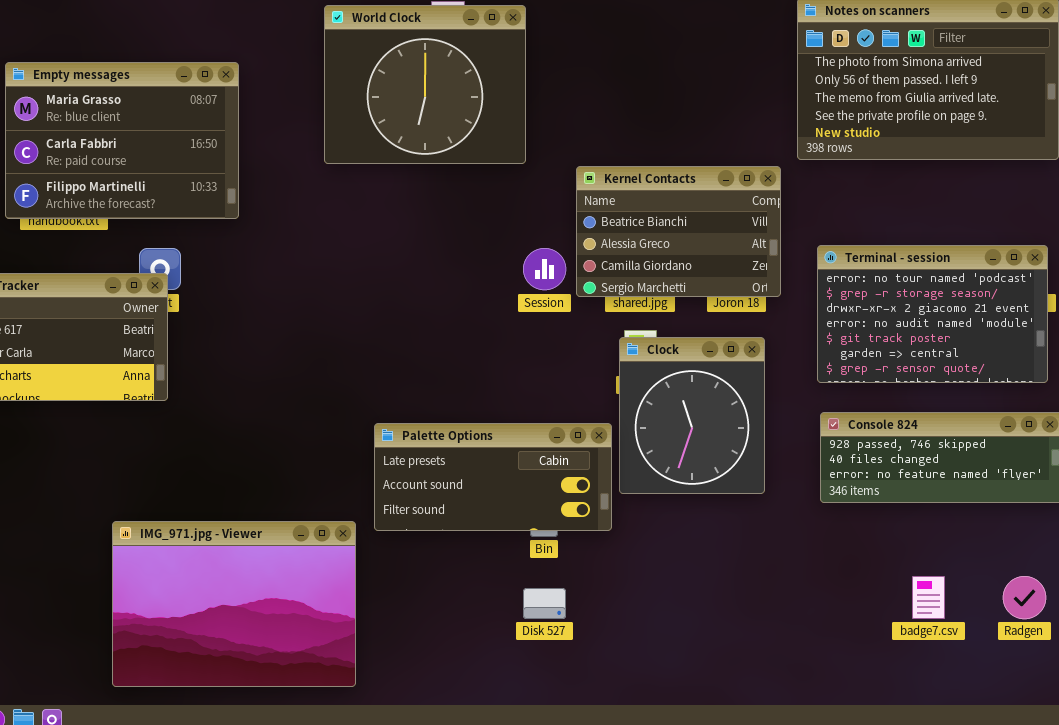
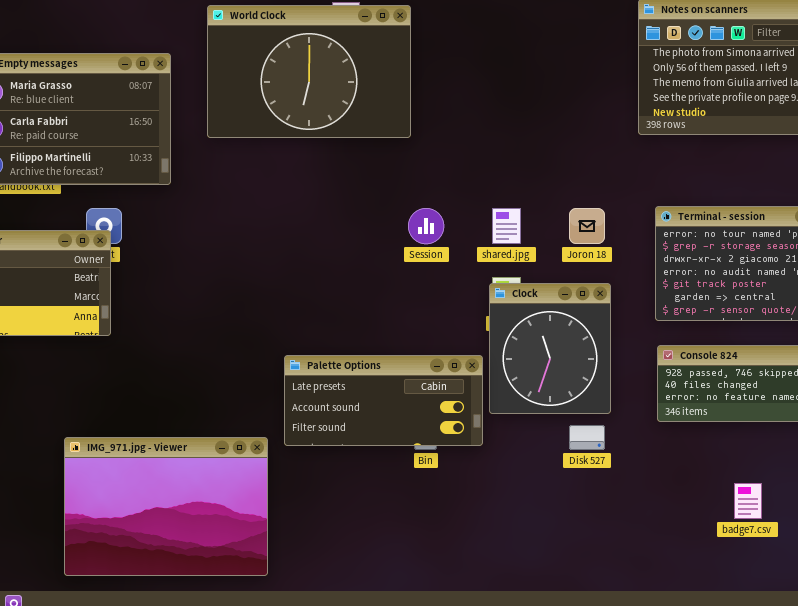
World Clock: [324,5,526,164] -> [207,5,411,138], resized
Kernel Contacts: [576,166,781,297] -> none, closed
Disk 527: [523,588,566,619] -> [569,425,605,450], moved

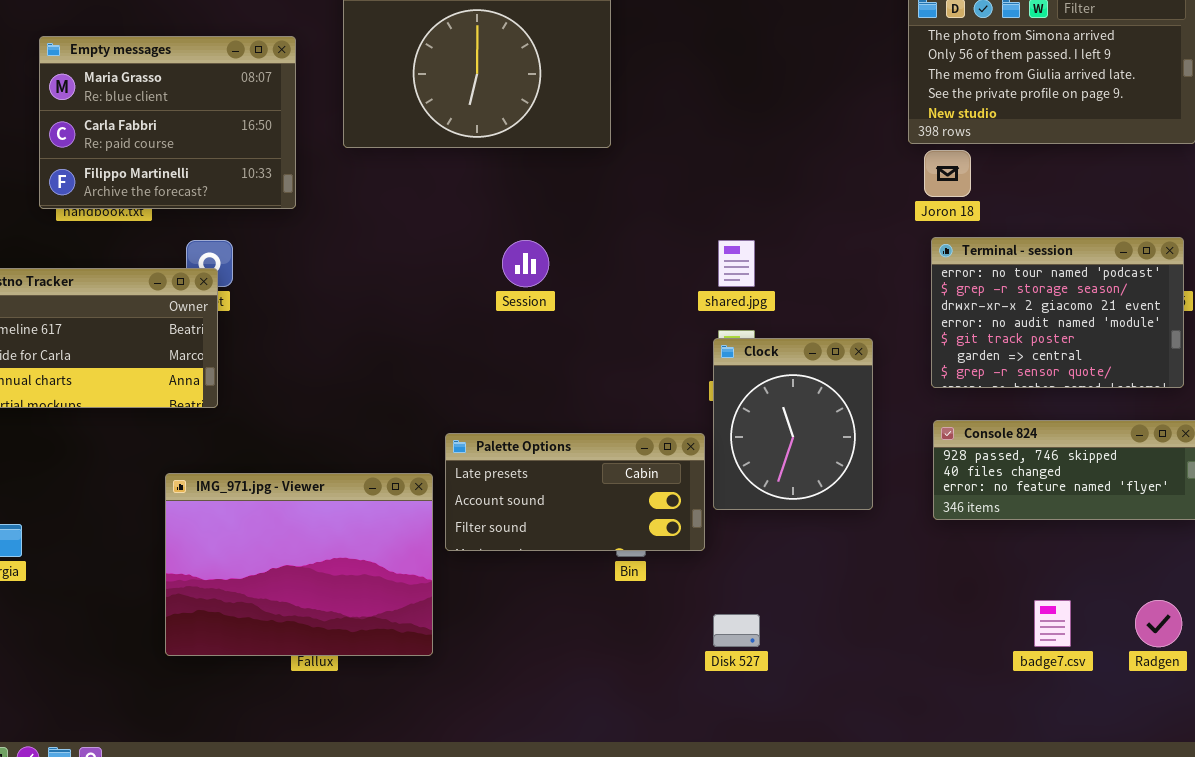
Session: [408,208,444,244] -> [502,240,549,287], moved
Joron 18: [569,208,605,244] -> [924,150,971,197], moved
Disk 527: [569,425,605,450] -> [713,614,760,647], moved
IMG_971.jpg - Viewer: [64,437,268,576] -> [165,473,433,656], moved

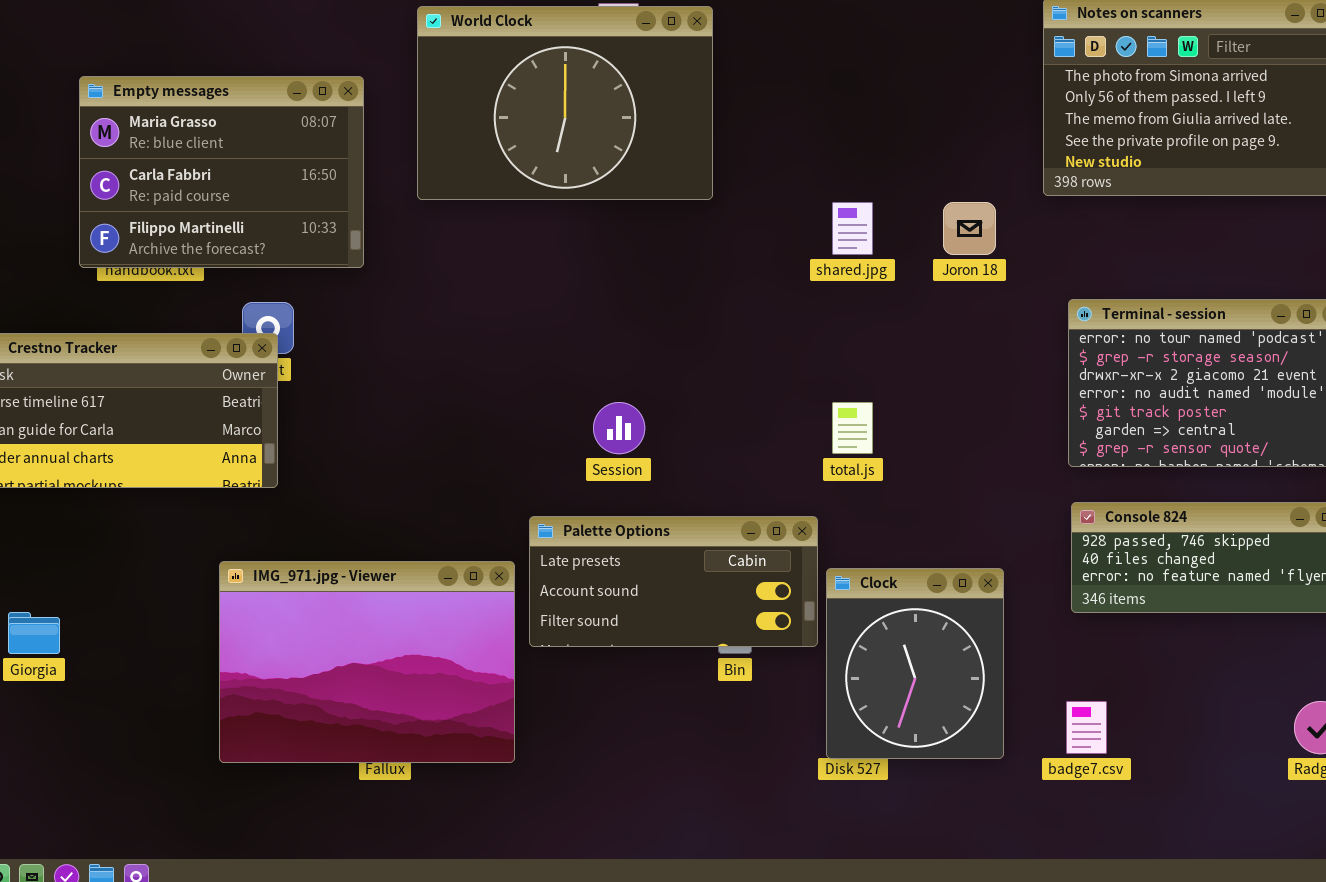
Joron 18: [924,150,971,197] -> [943,202,996,255], moved
Session: [502,240,549,287] -> [593,402,645,454], moved
shared.jpg: [718,240,755,287] -> [832,202,873,255], moved
Clock: [713,338,873,510] -> [826,568,1004,759], moved
badge7.csv: [1034,600,1071,647] -> [1066,701,1107,754], moved

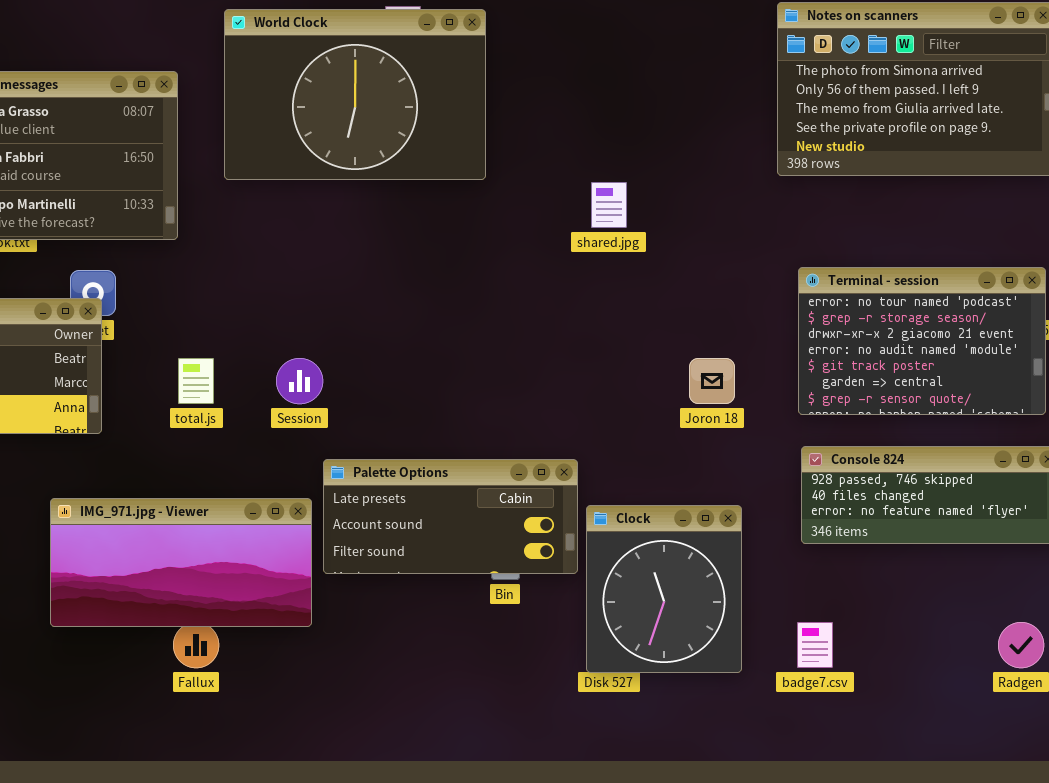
Joron 18: [943,202,996,255] -> [689,358,735,404], moved
Session: [593,402,645,454] -> [276,358,323,404], moved
total.js: [832,402,873,454] -> [178,358,214,404], moved
IMG_971.jpg - Viewer: [219,561,515,763] -> [50,498,312,627], resized

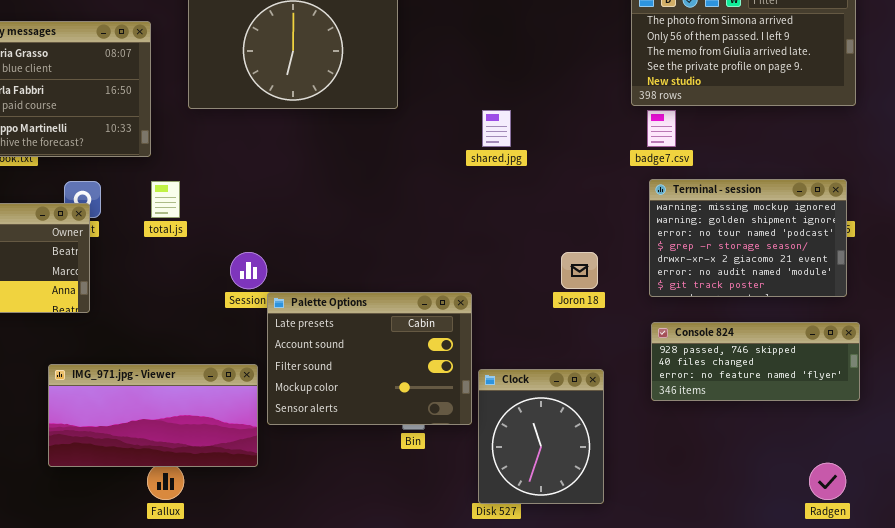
Terminal - session: [798,267,1046,415] -> [649,179,847,297], scrolled up 2 rows
total.js: [178,358,214,404] -> [151,181,180,218], moved
Palette Options: [323,459,578,574] -> [267,292,472,425], resized
badge7.csv: [797,622,833,668] -> [647,110,676,147], moved

